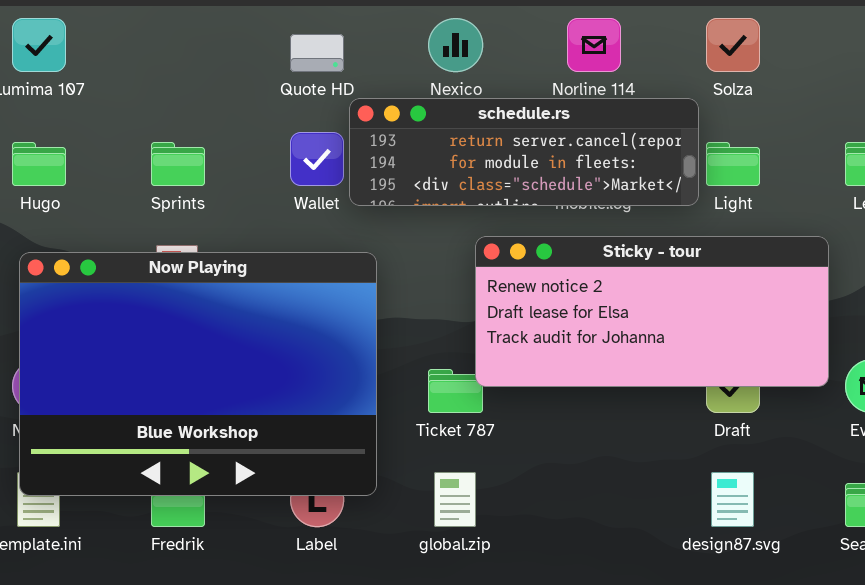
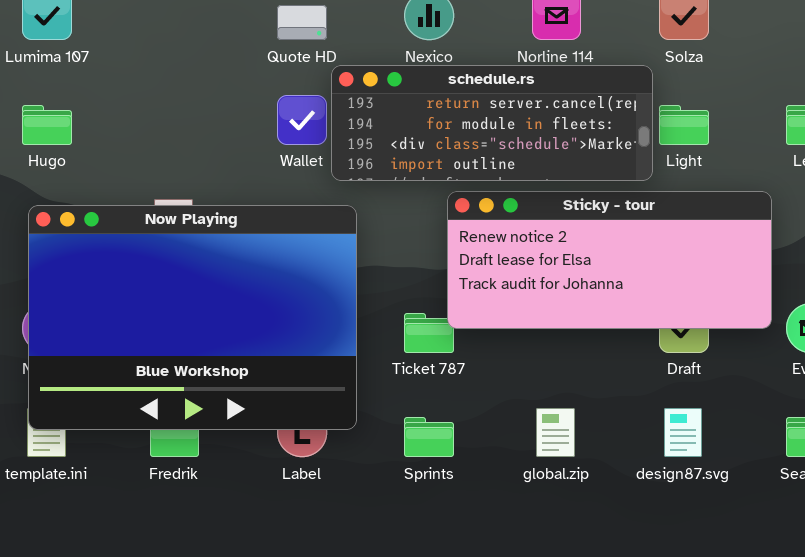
schedule.rs: [349,98,699,206] -> [331,65,653,181], resized
Sprints: [151,142,205,186] -> [404,417,454,457], moved
global.zip: [434,472,476,527] -> [536,408,575,457], moved

